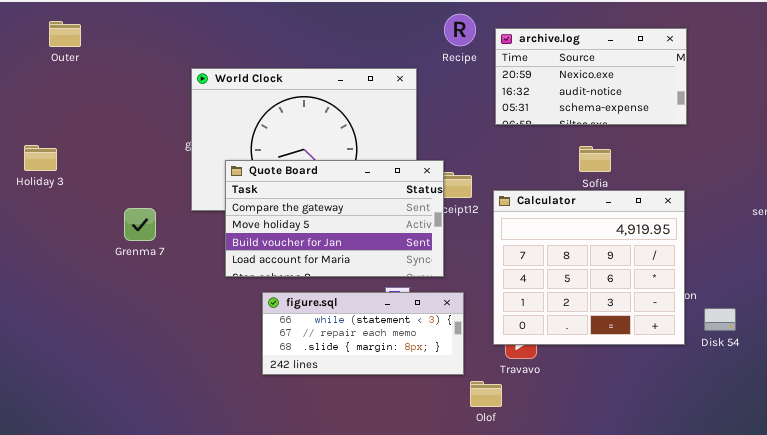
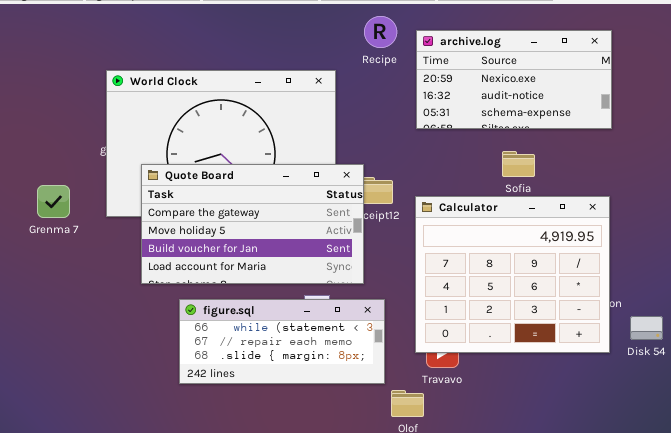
Grenma 7: [124,208,156,241] -> [37,185,70,218], moved

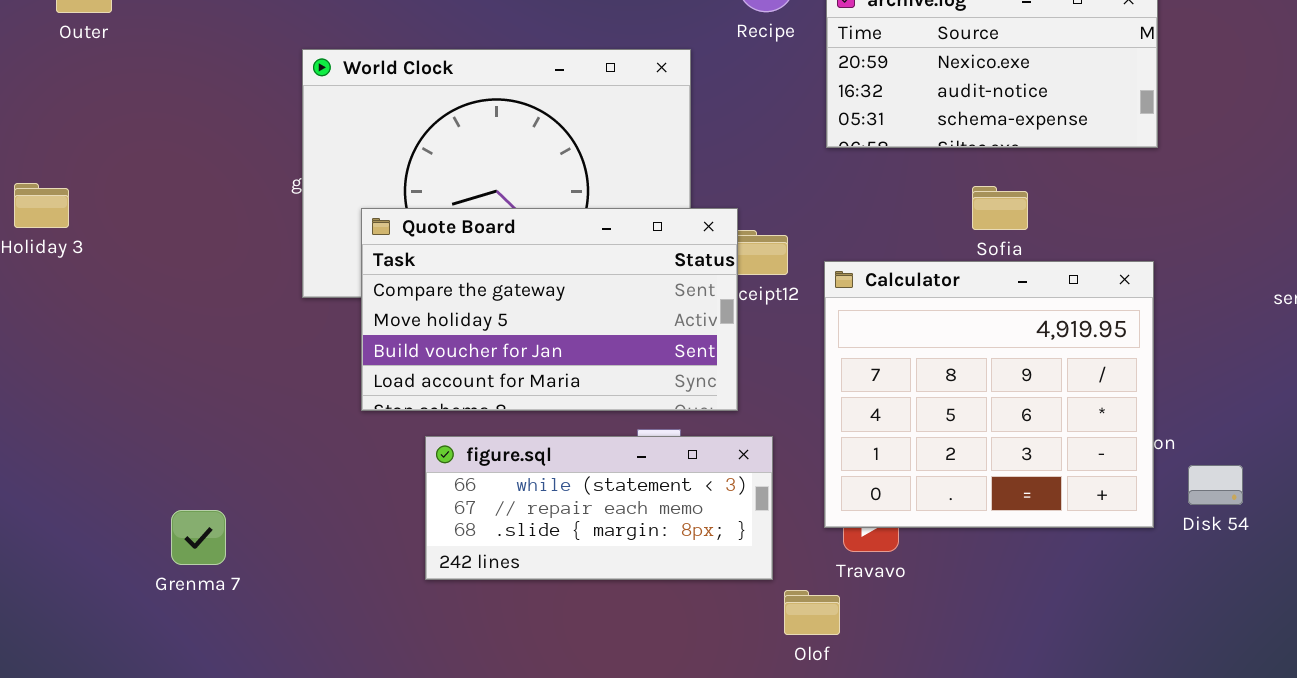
Grenma 7: [37,185,70,218] -> [171,510,226,565], moved

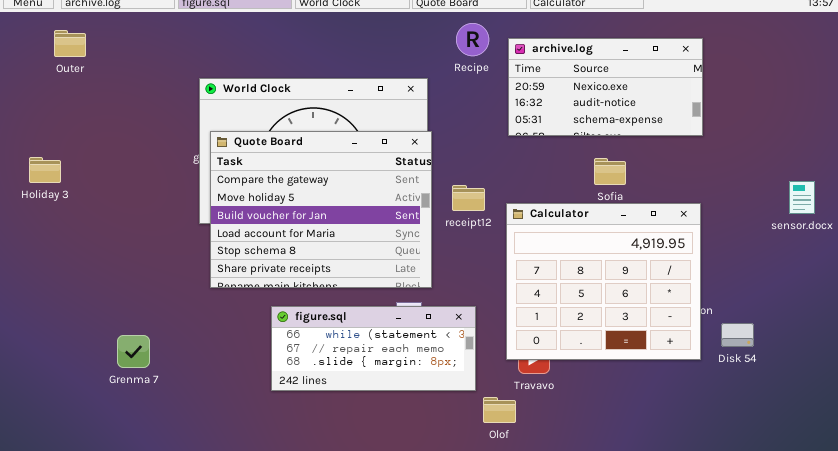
Quote Board: [361,208,738,411] -> [210,131,432,288], moved, resized
Grenma 7: [171,510,226,565] -> [117,335,150,368], moved

